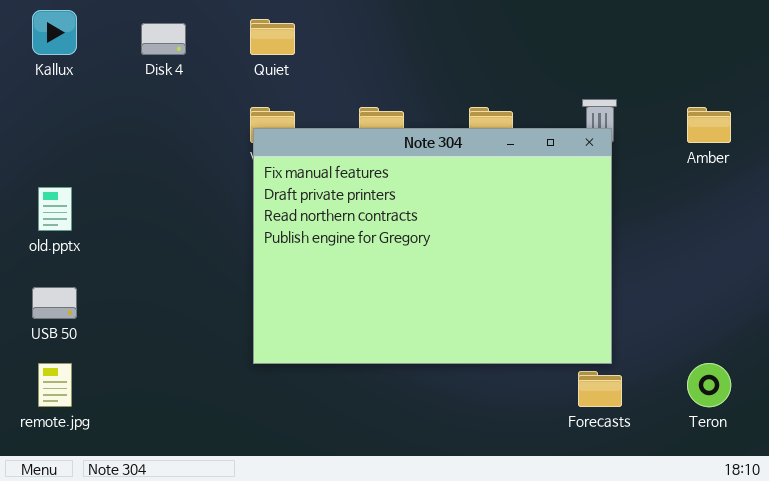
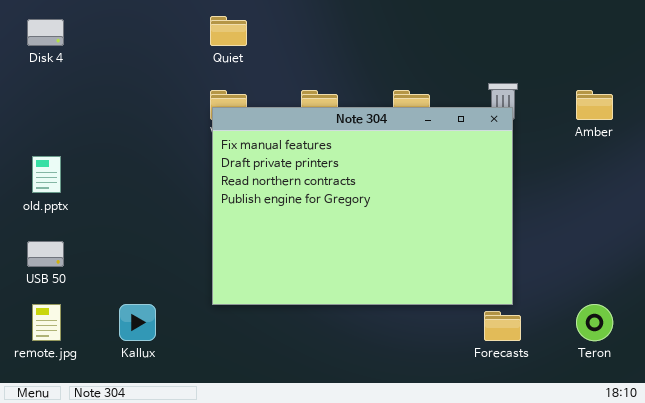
Kallux: [32,10,77,55] -> [119,304,156,341], moved
Disk 4: [141,23,186,55] -> [27,19,64,46], moved

